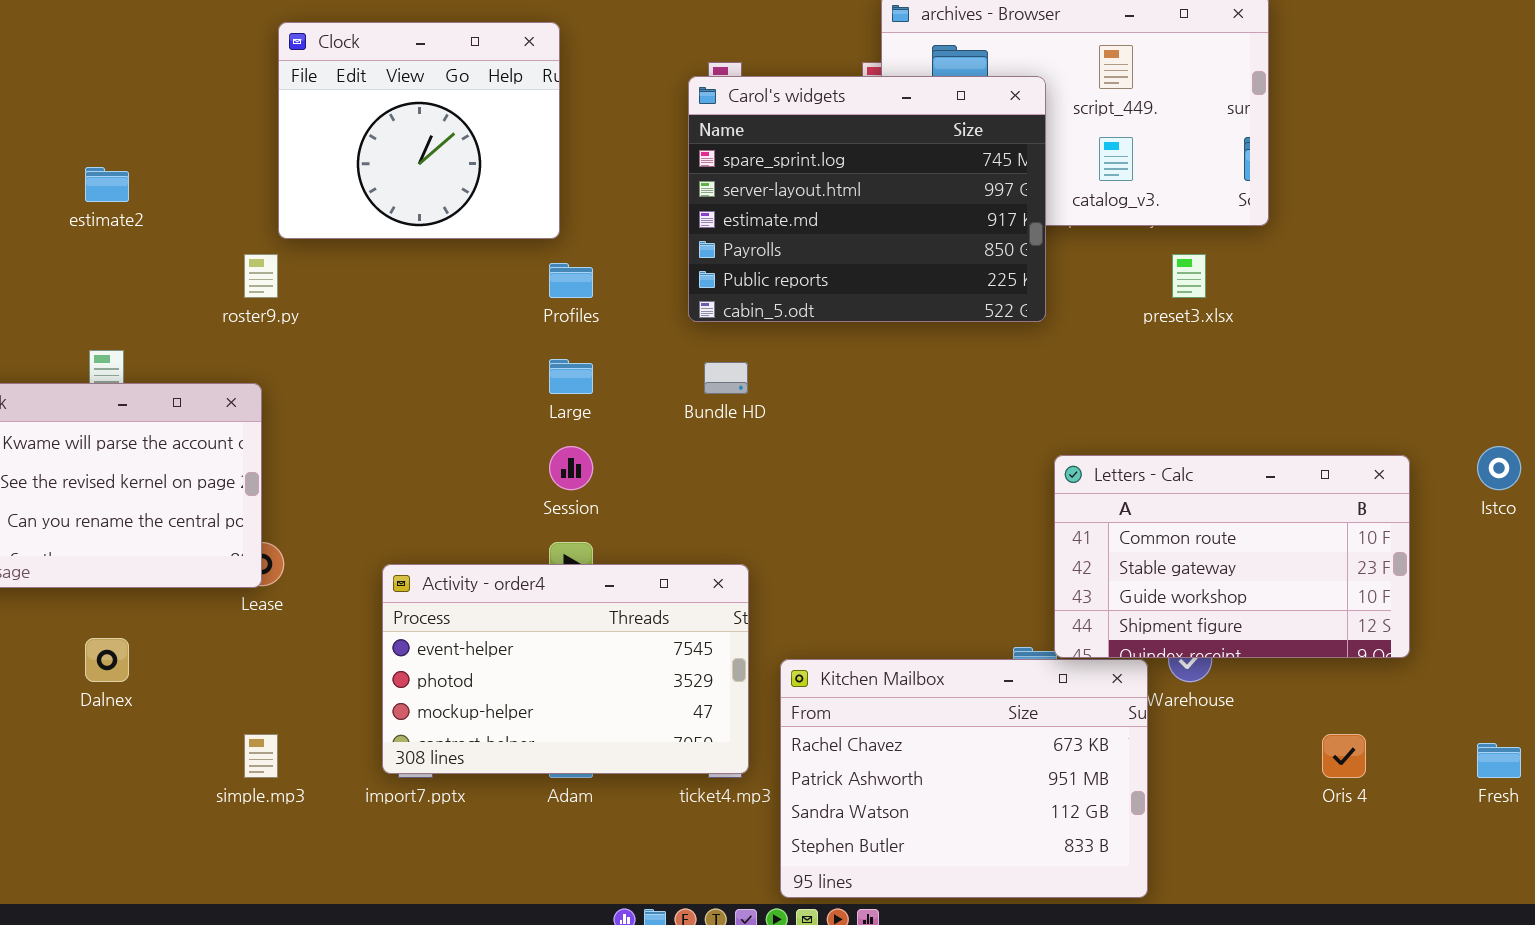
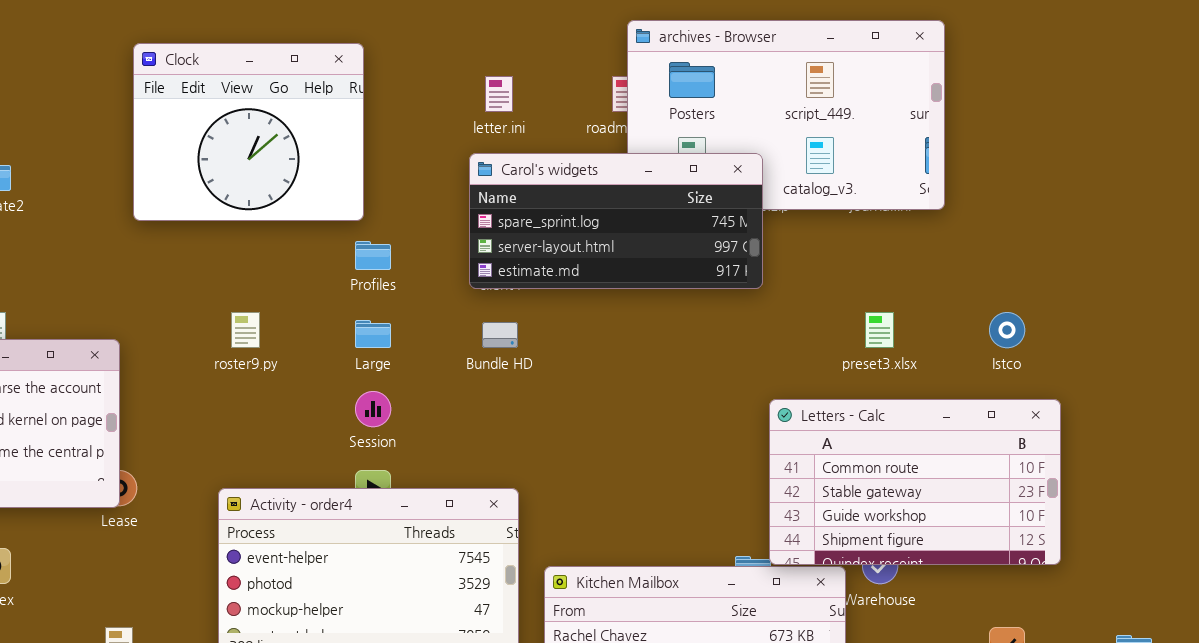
Carol's widgets: [688,76,1046,322] -> [469,153,763,289], resized
roster9.py: [244,254,278,298] -> [231,312,260,348], moved
preset3.xlsx: [1172,254,1206,298] -> [865,312,894,348], moved
Istco: [1477,446,1521,490] -> [989,312,1025,348], moved

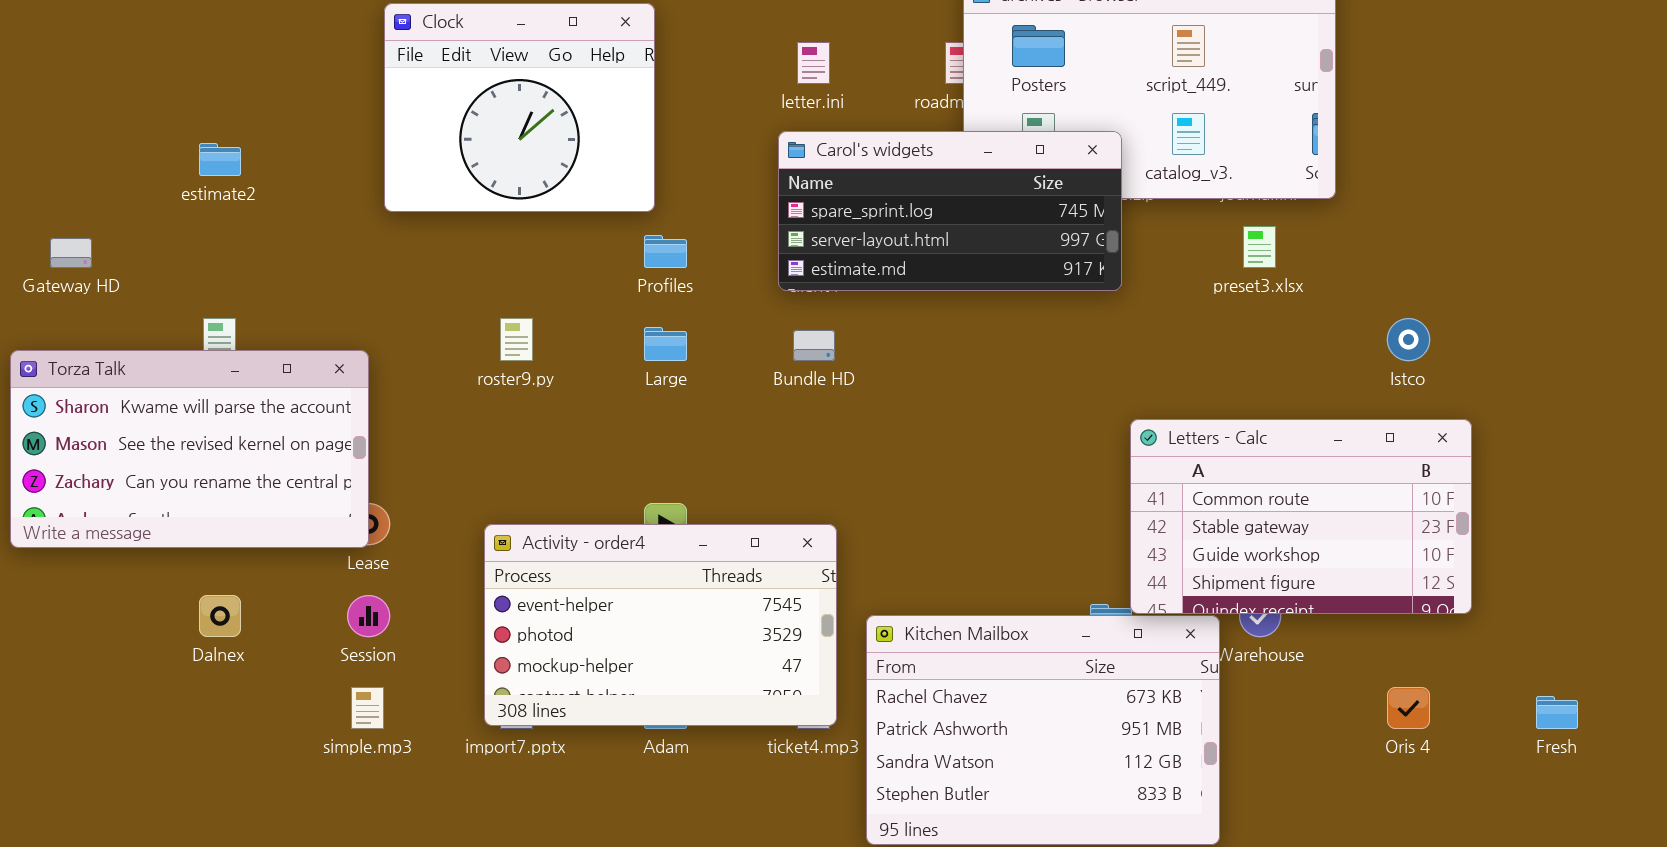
preset3.xlsx: [865,312,894,348] -> [1243,226,1276,268], moved
Session: [355,391,391,427] -> [347,595,390,637], moved

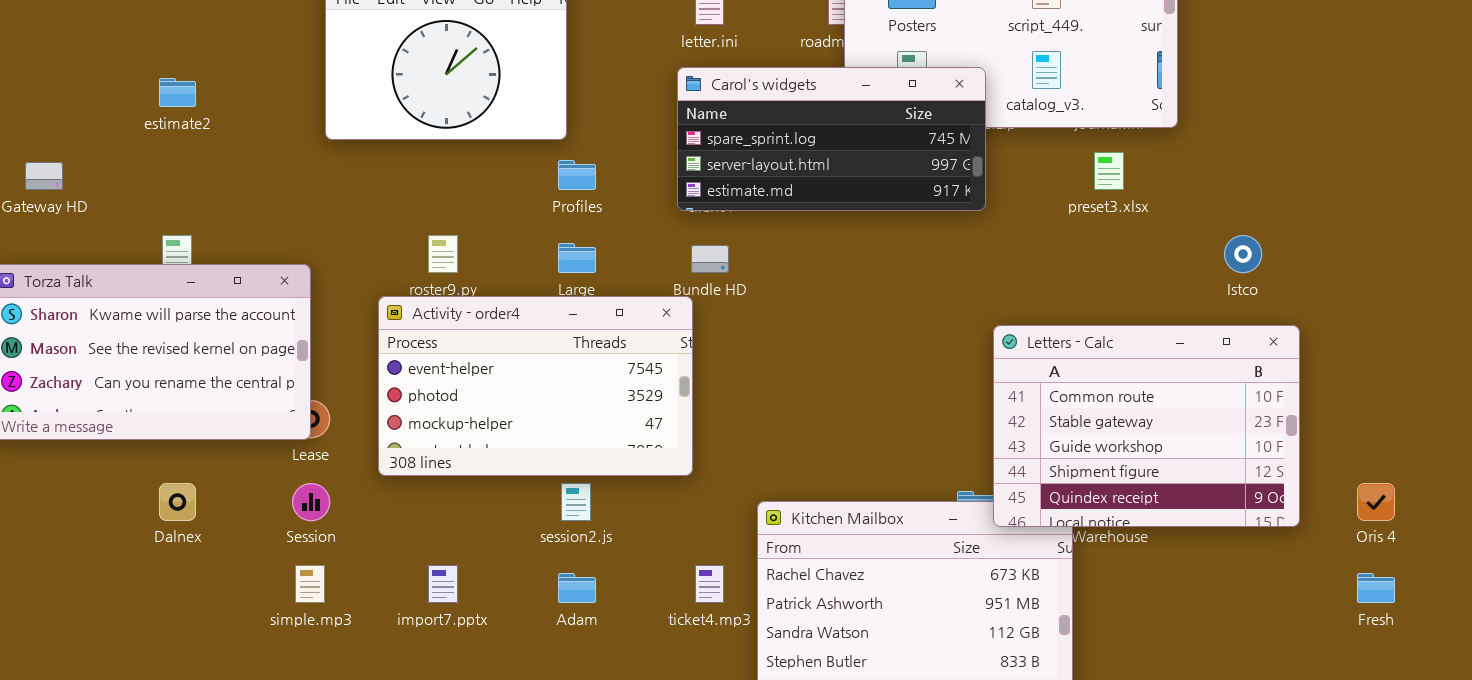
Letters - Calc: [1130,419,1472,614] -> [993,325,1300,527], resized
Activity - order4: [484,524,837,726] -> [378,296,693,476], moved
Oris 4: [1387,687,1430,729] -> [1357,483,1395,521], moved

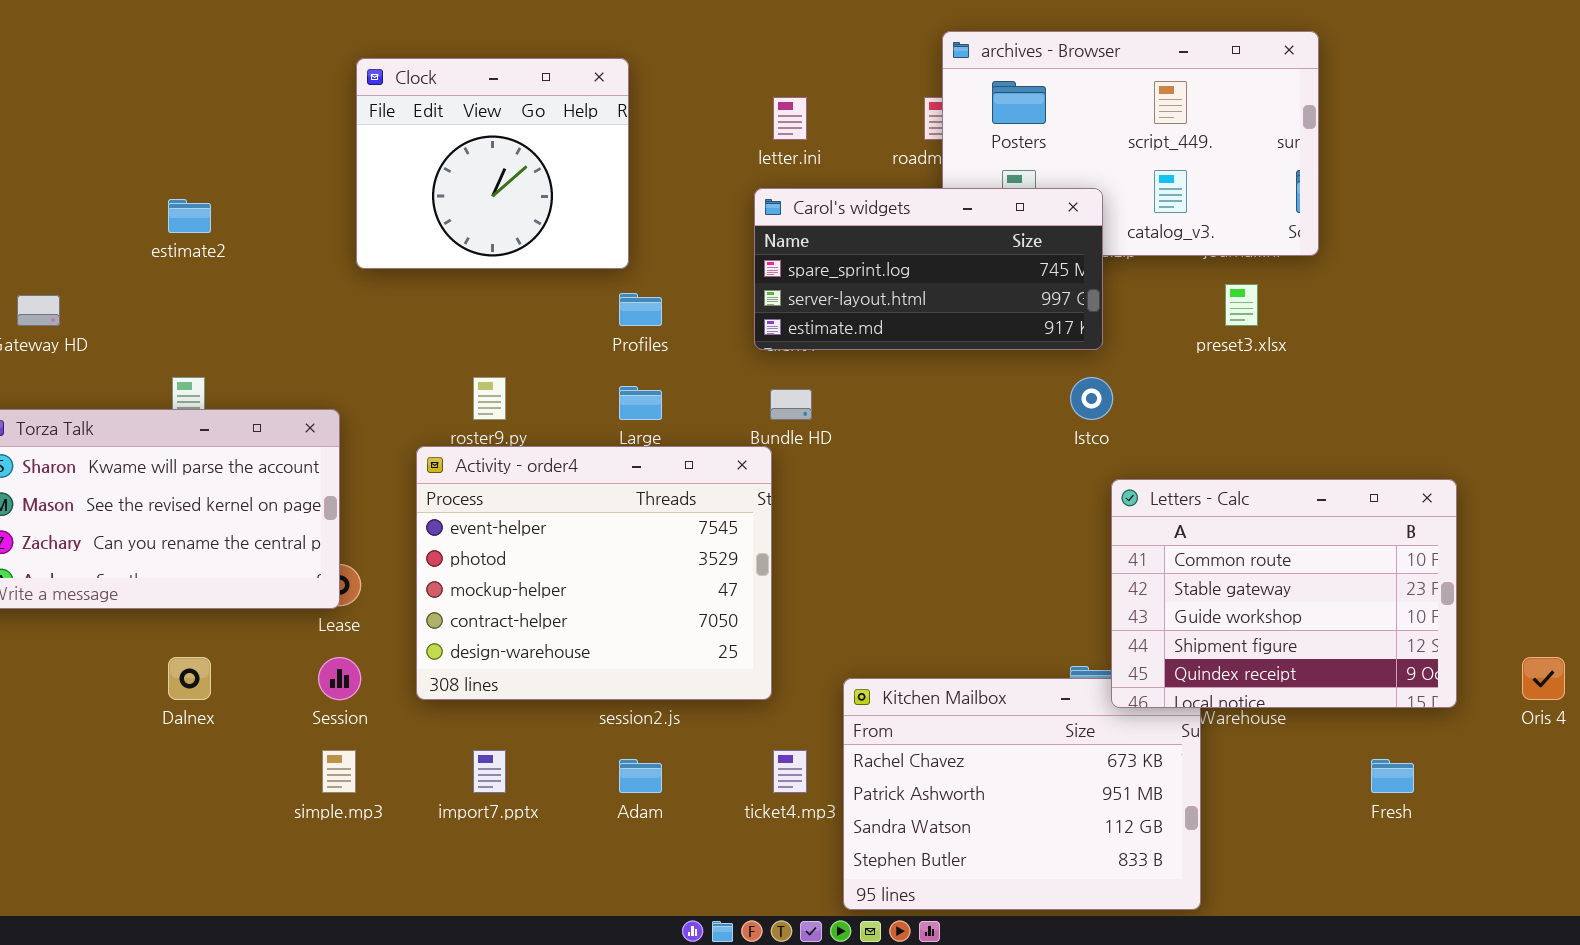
Istco: [1224,235,1262,273] -> [1070,377,1113,420], moved
Activity - order4: [378,296,693,476] -> [416,446,772,700], resized
Fresh: [1357,573,1395,603] -> [1371,759,1414,793], moved

